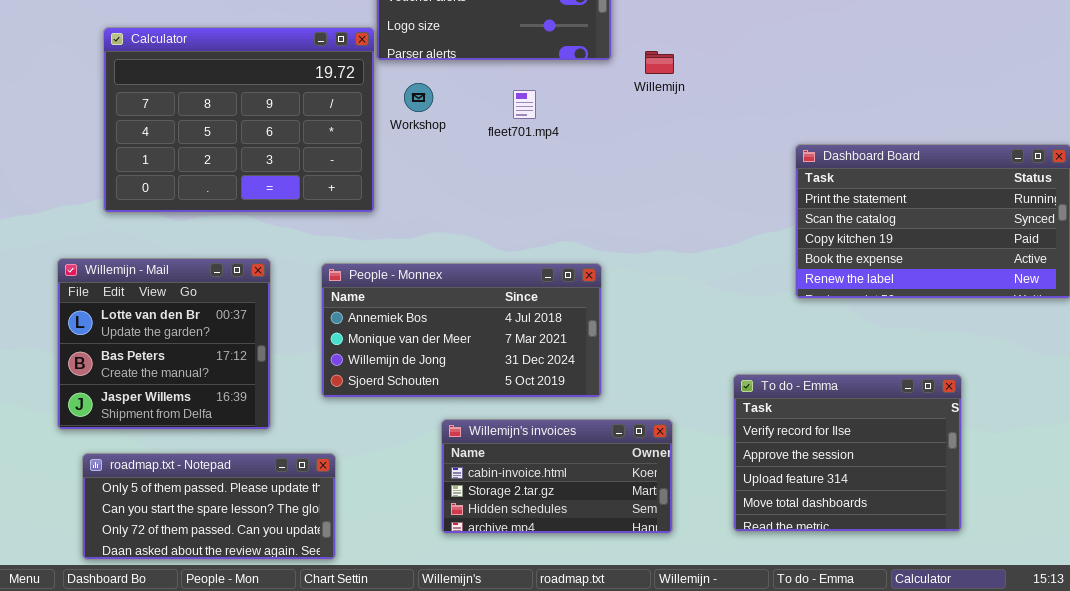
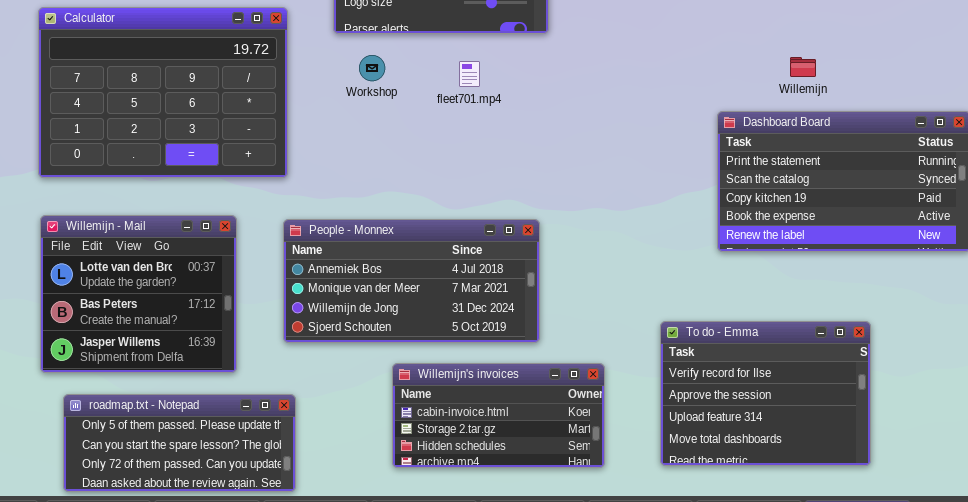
Calculator: [103,27,375,213] -> [38,7,288,178], moved
Willemijn: [645,51,674,74] -> [790,57,816,77], moved

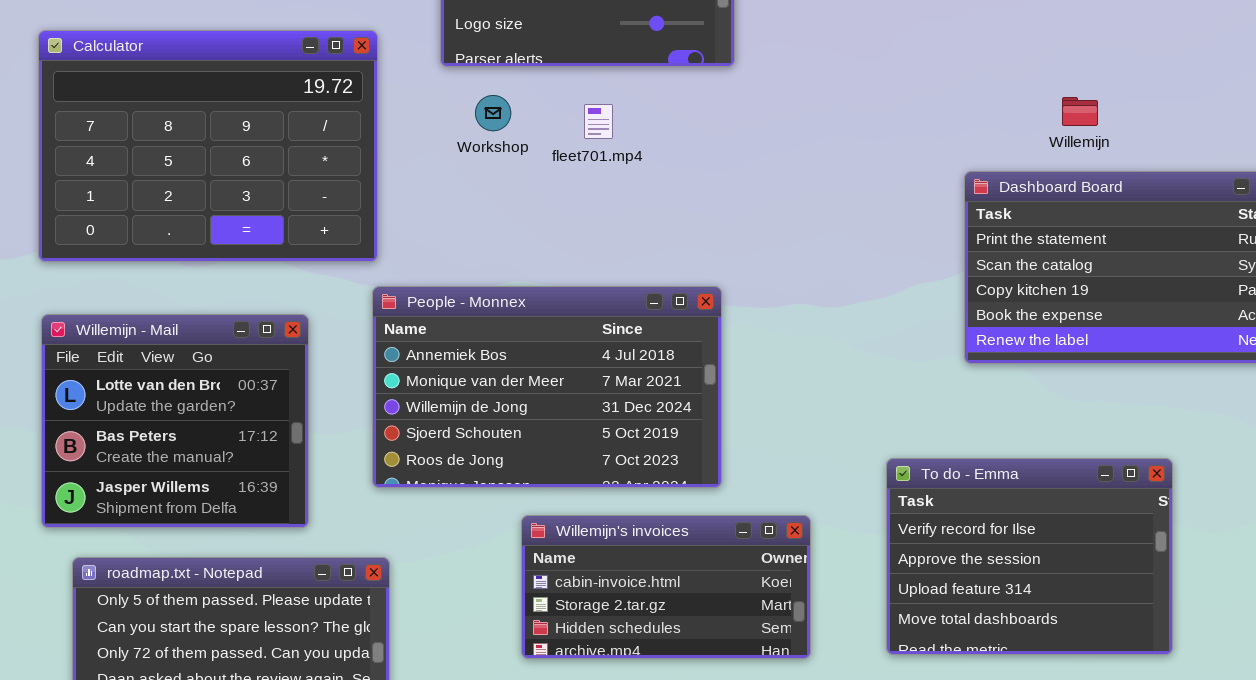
fleet701.mp4: [459,61,480,87] -> [584,104,613,139], moved
People - Monnex: [283,219,540,343] -> [372,286,722,488], resized

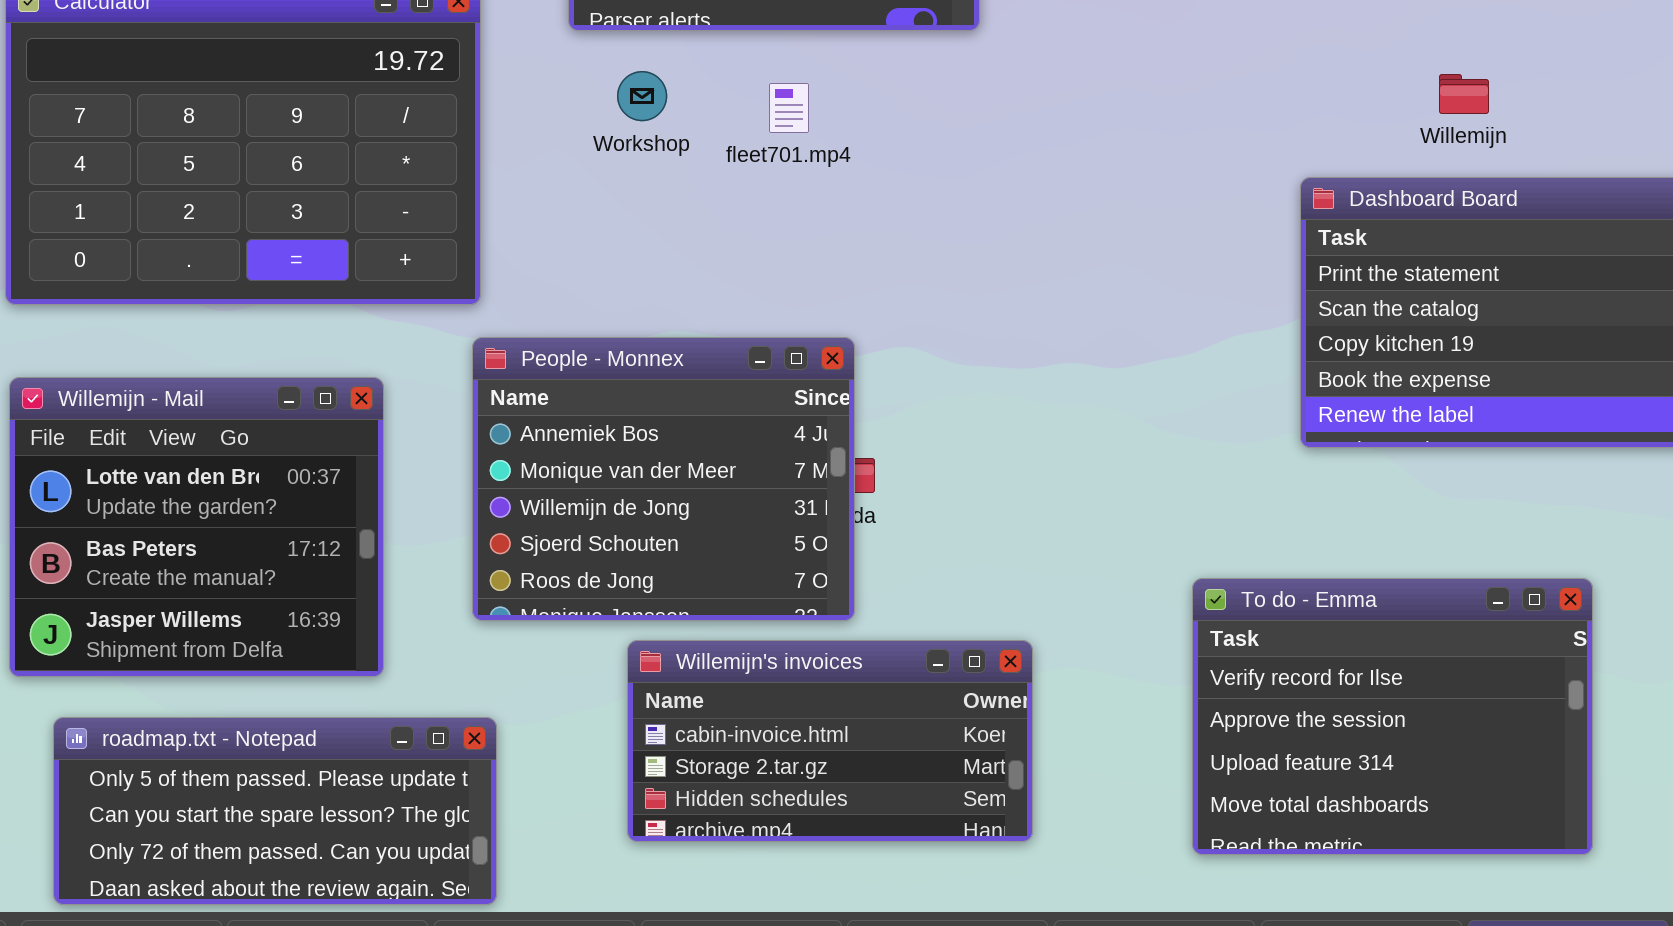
People - Monnex: [372,286,722,488] -> [472,337,855,621], resized
Willemijn's invoices: [521,515,811,659] -> [627,640,1033,842], moved

